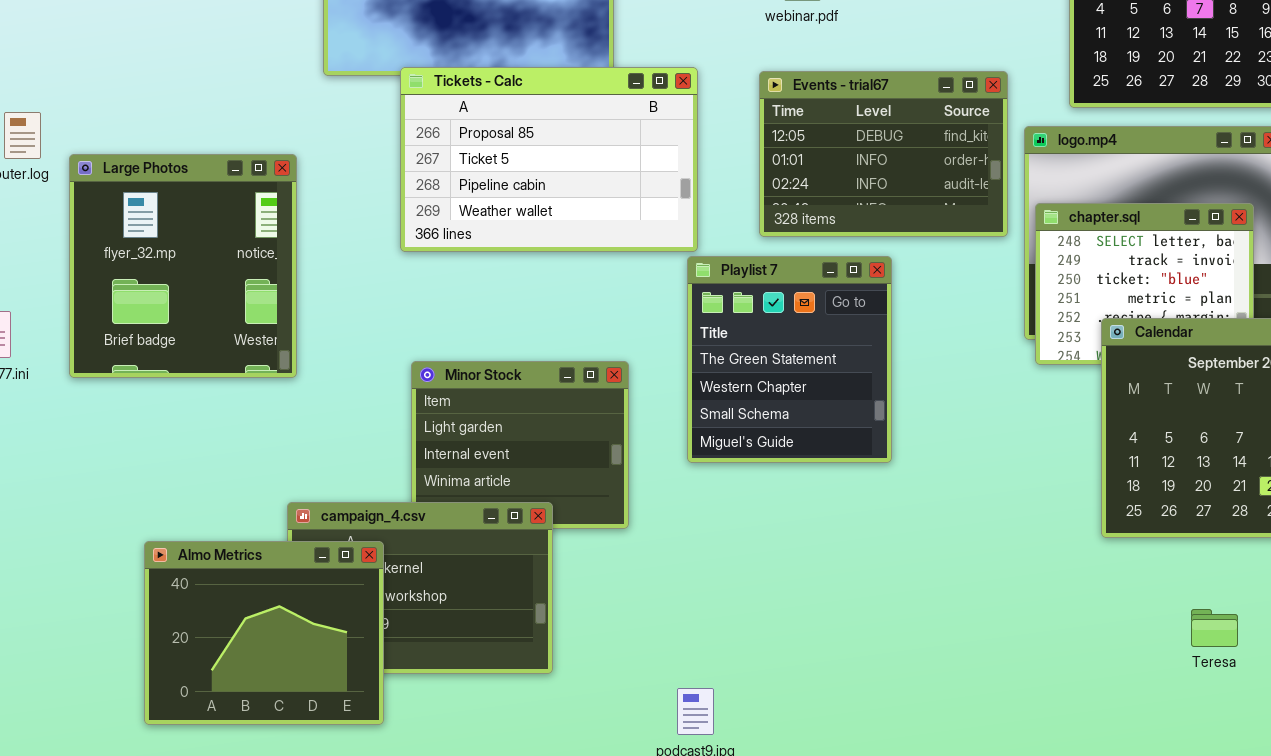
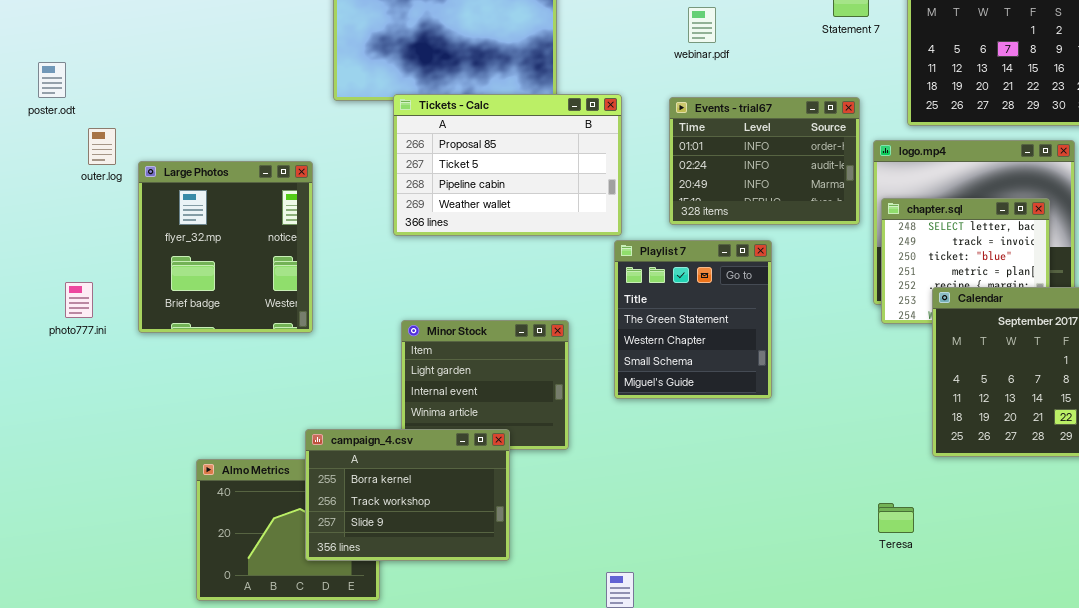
Events - trial67: [759,71,1008,237] -> [669,97,860,225], scrolled down 1 row
campaign_4.csv: [287,502,553,674] -> [305,429,510,561], raised
Teresa: [1191,609,1238,647] -> [878,503,914,533], moved

